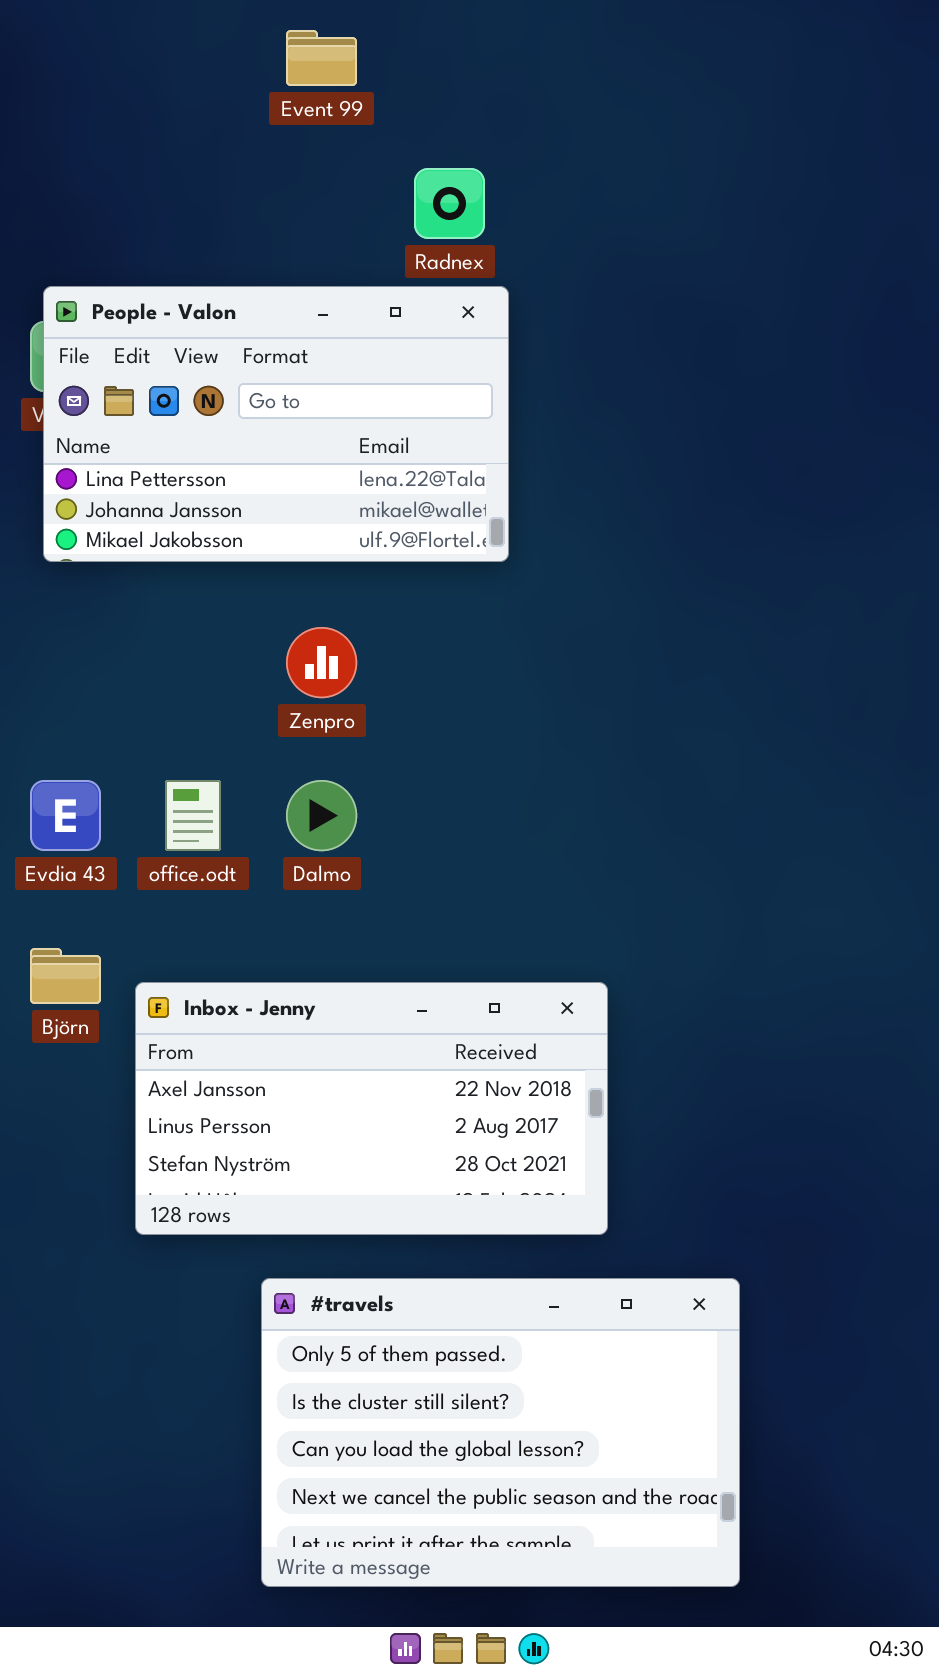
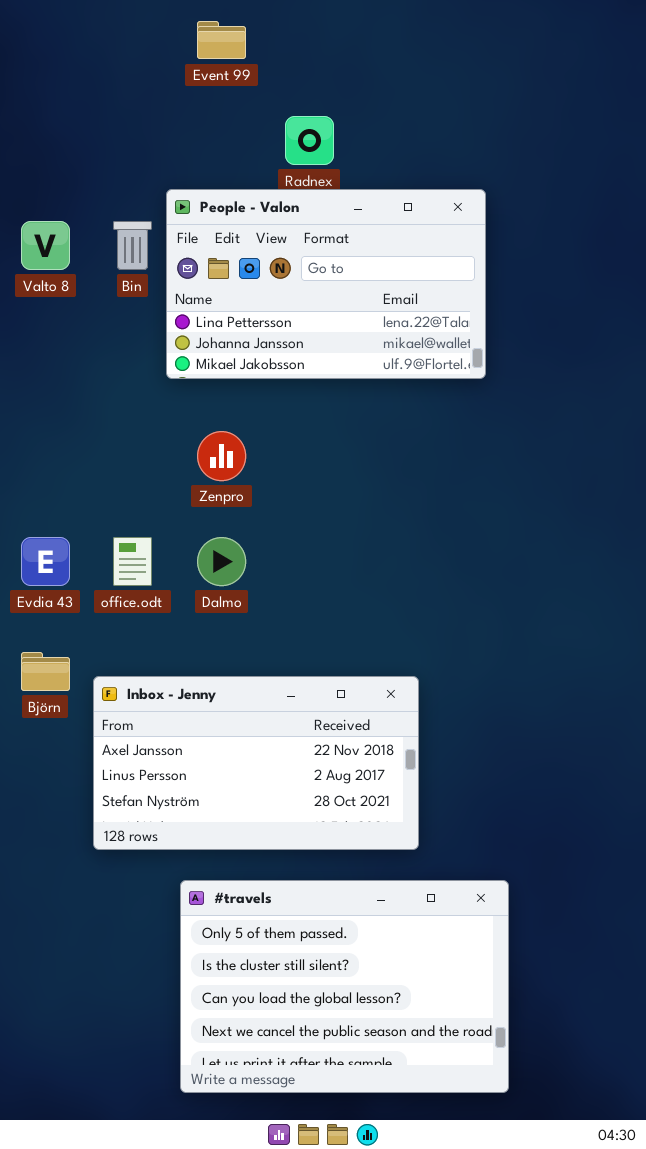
People - Valon: [43,286,509,562] -> [166,189,486,379], moved

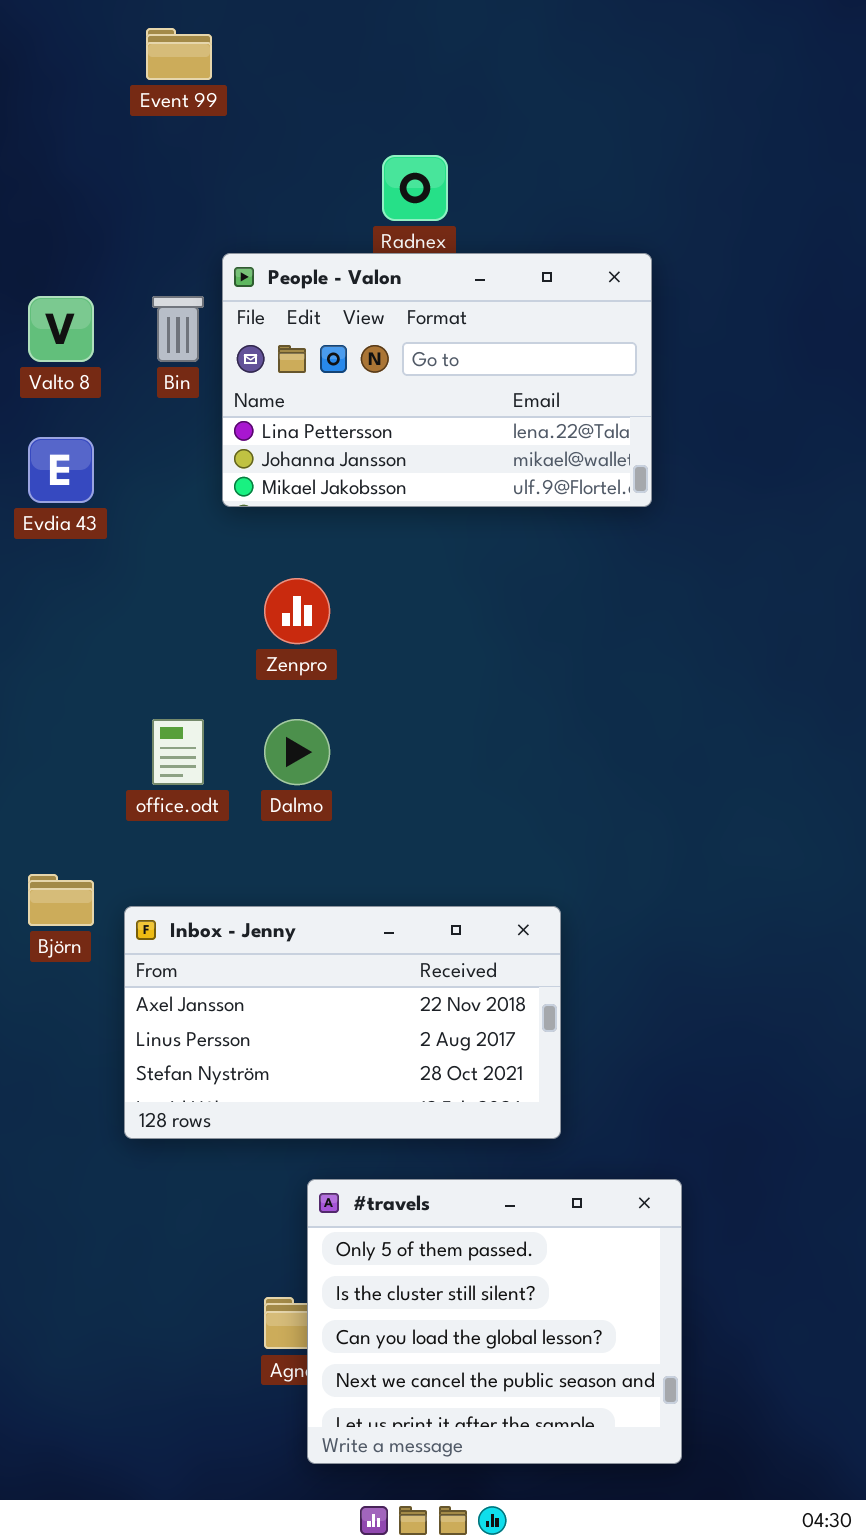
Event 99: [197,21,246,59] -> [146,28,212,80], moved
Evdia 43: [21,537,70,586] -> [28,437,94,503], moved
#travels: [180,880,509,1093] -> [307,1179,682,1464], resized

